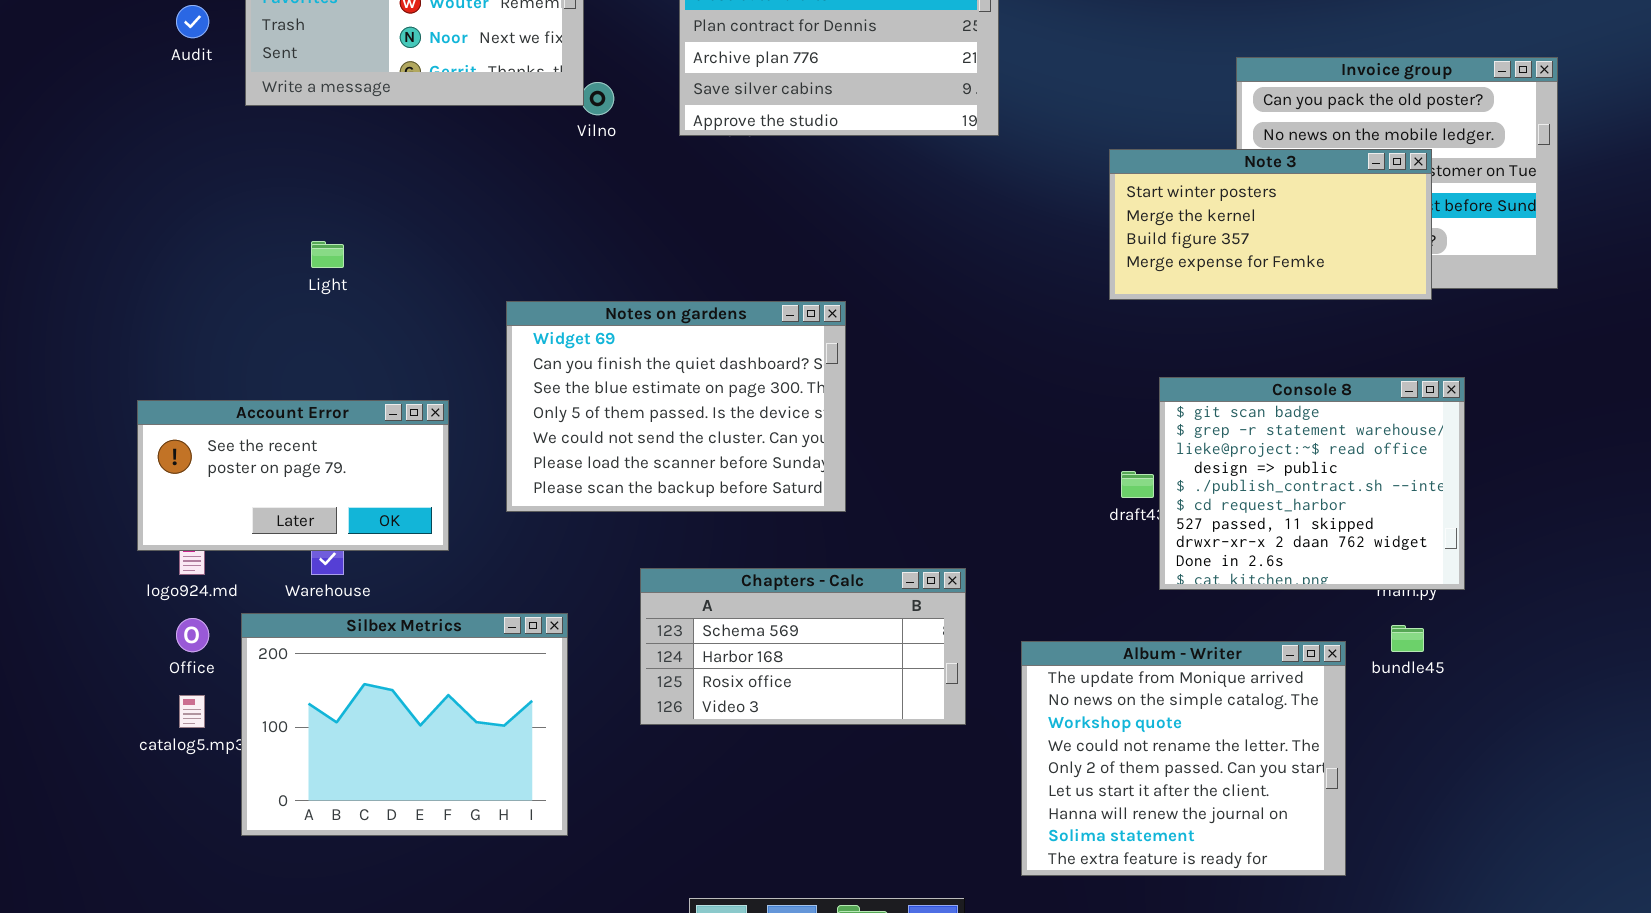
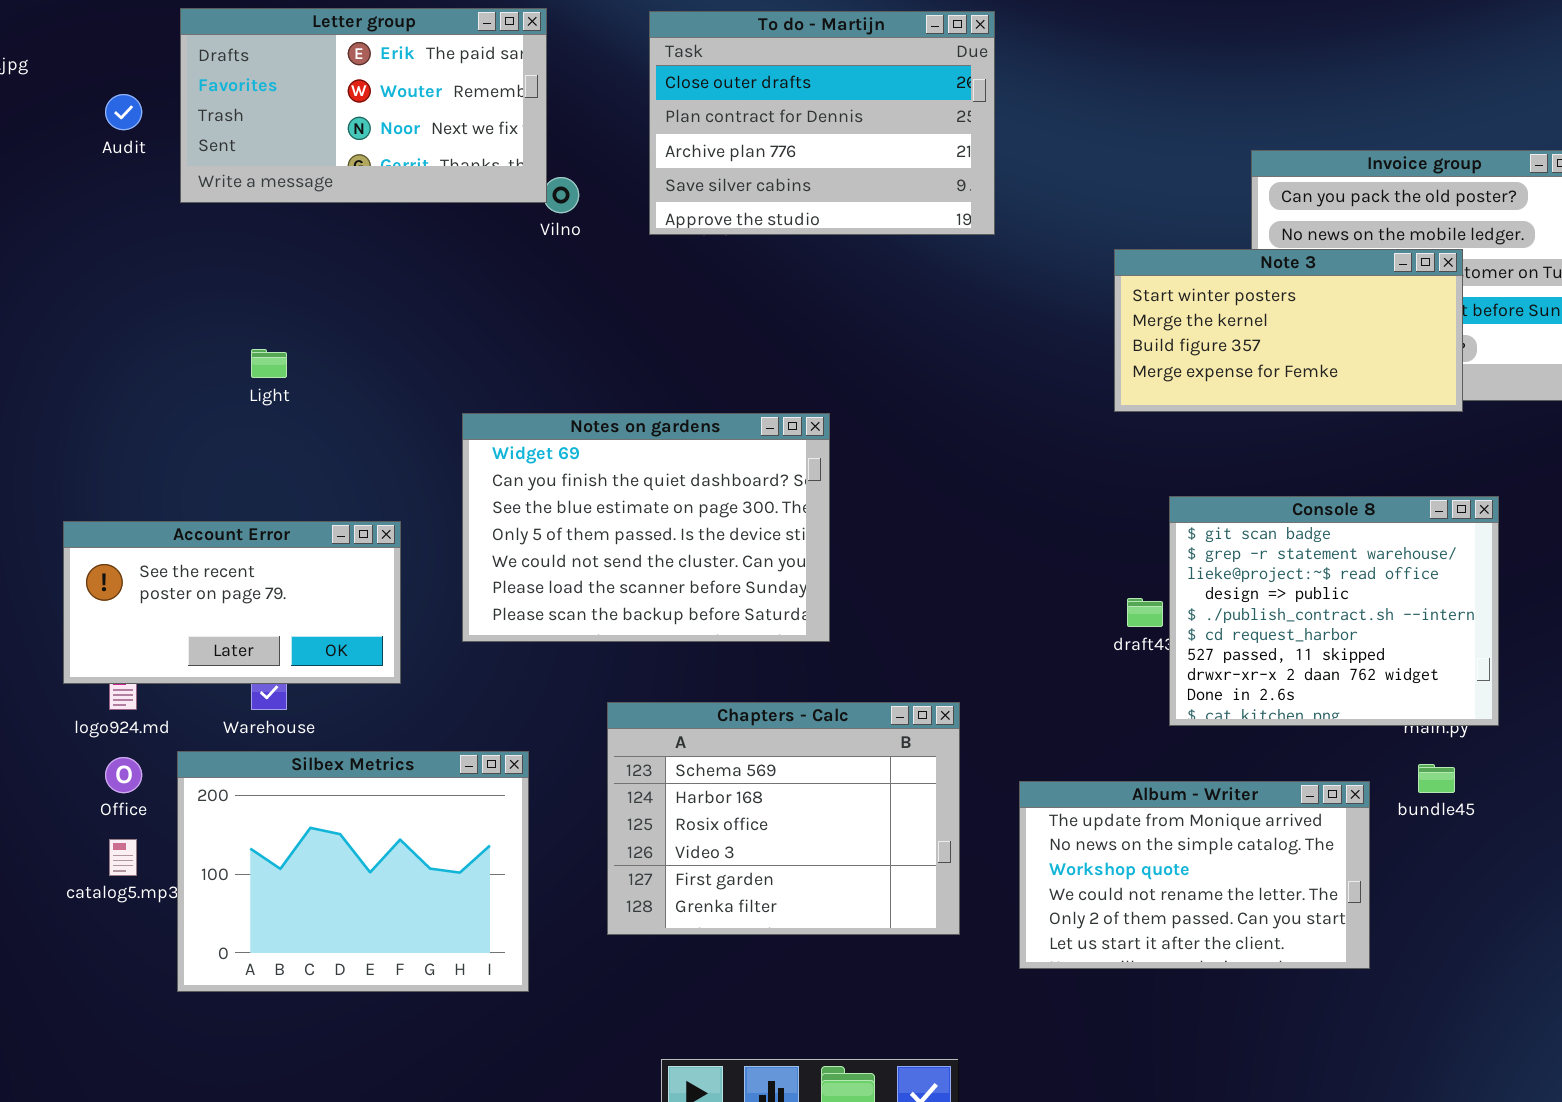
Chapters - Calc: [640,568,966,725] -> [607,702,960,935], resized
Album - Writer: [1021,641,1346,876] -> [1019,781,1370,969], resized

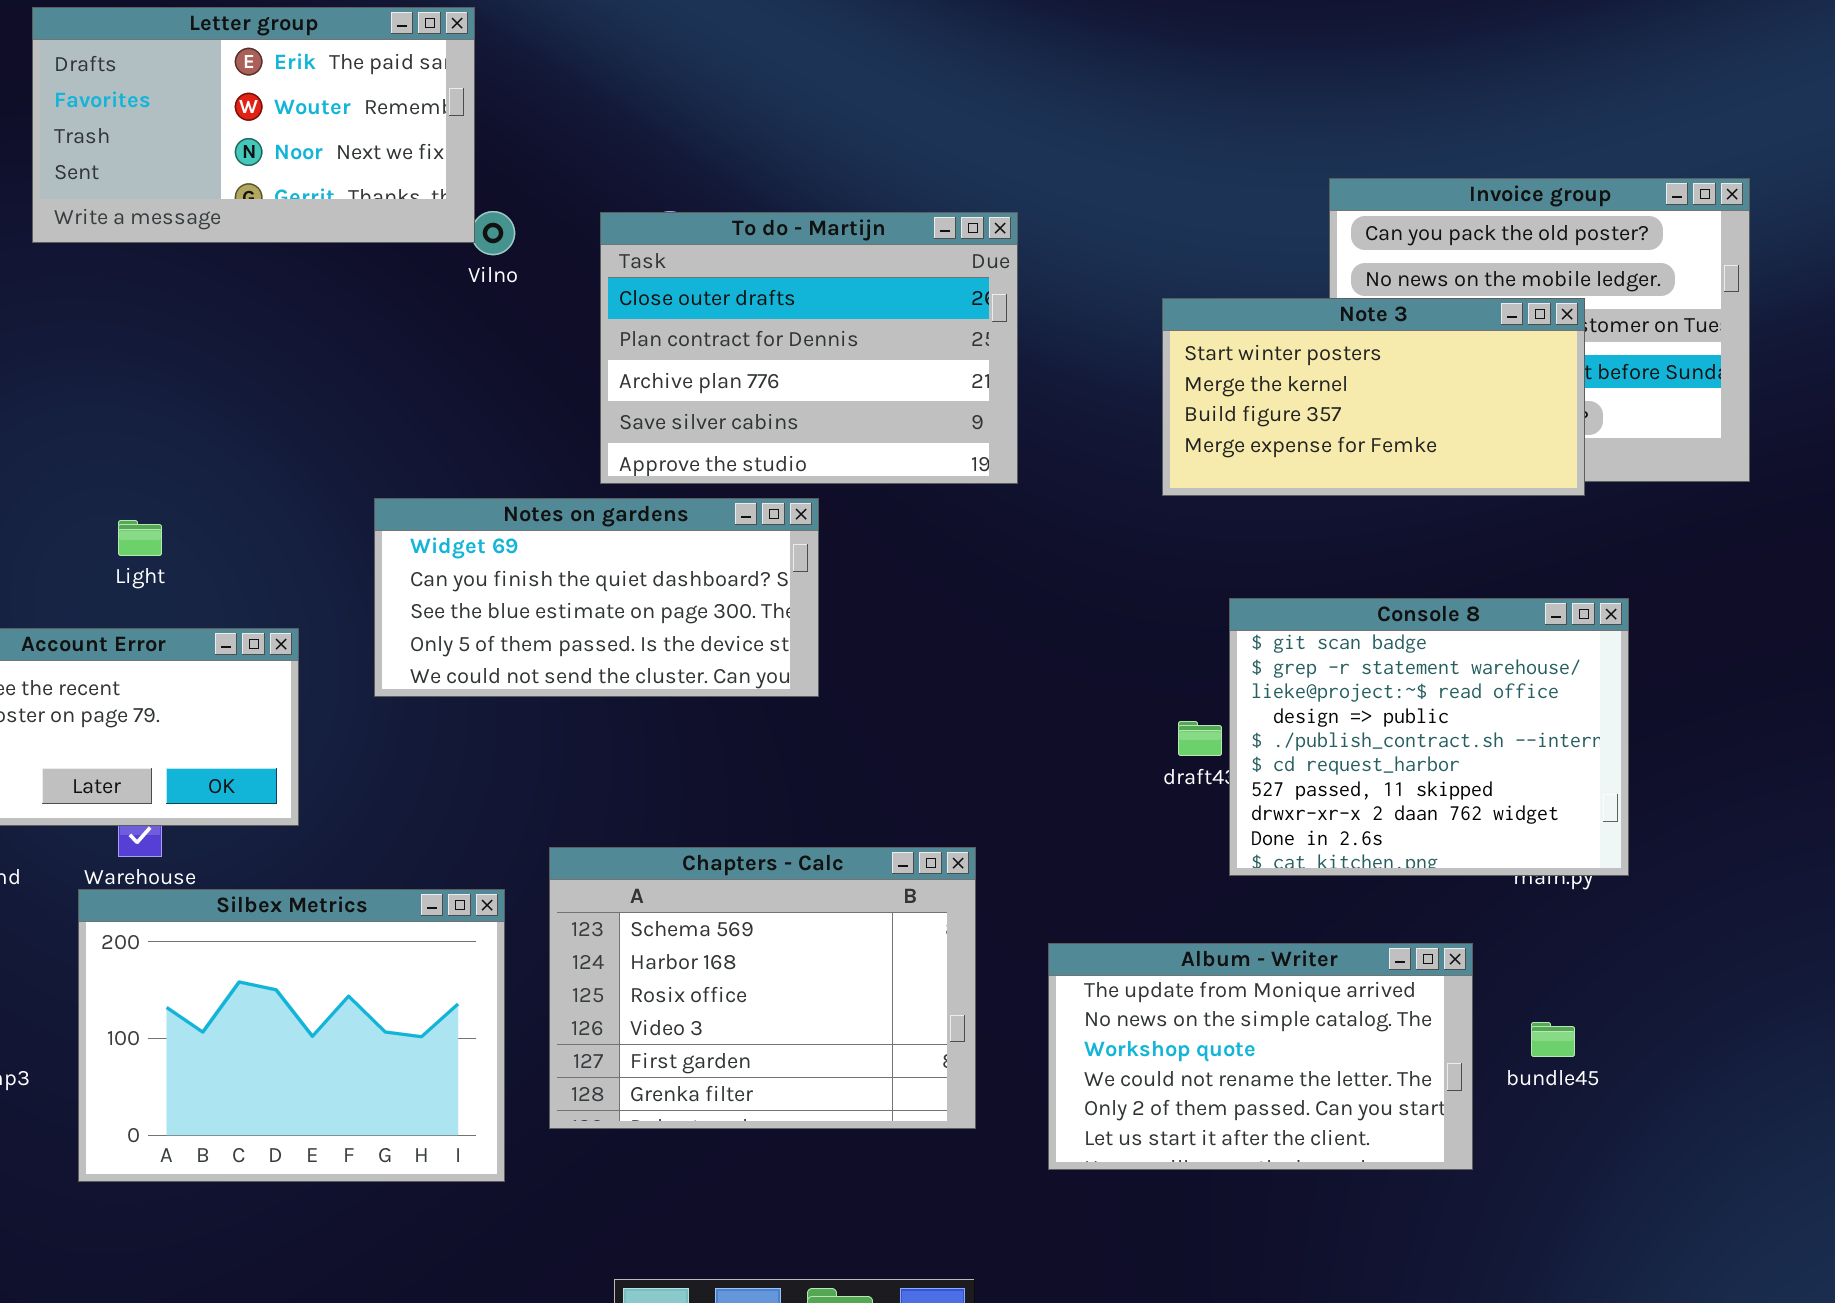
To do - Martijn: [649,11,995,235] -> [600,212,1018,484], moved
Light: [251,349,287,378] -> [118,520,162,556], moved
Notes on gardens: [462,413,830,642] -> [374,498,819,697], resized
Silbex Metrics: [177,751,529,992] -> [78,889,505,1182], moved
bundle45: [1418,764,1455,793] -> [1531,1022,1575,1057], moved

